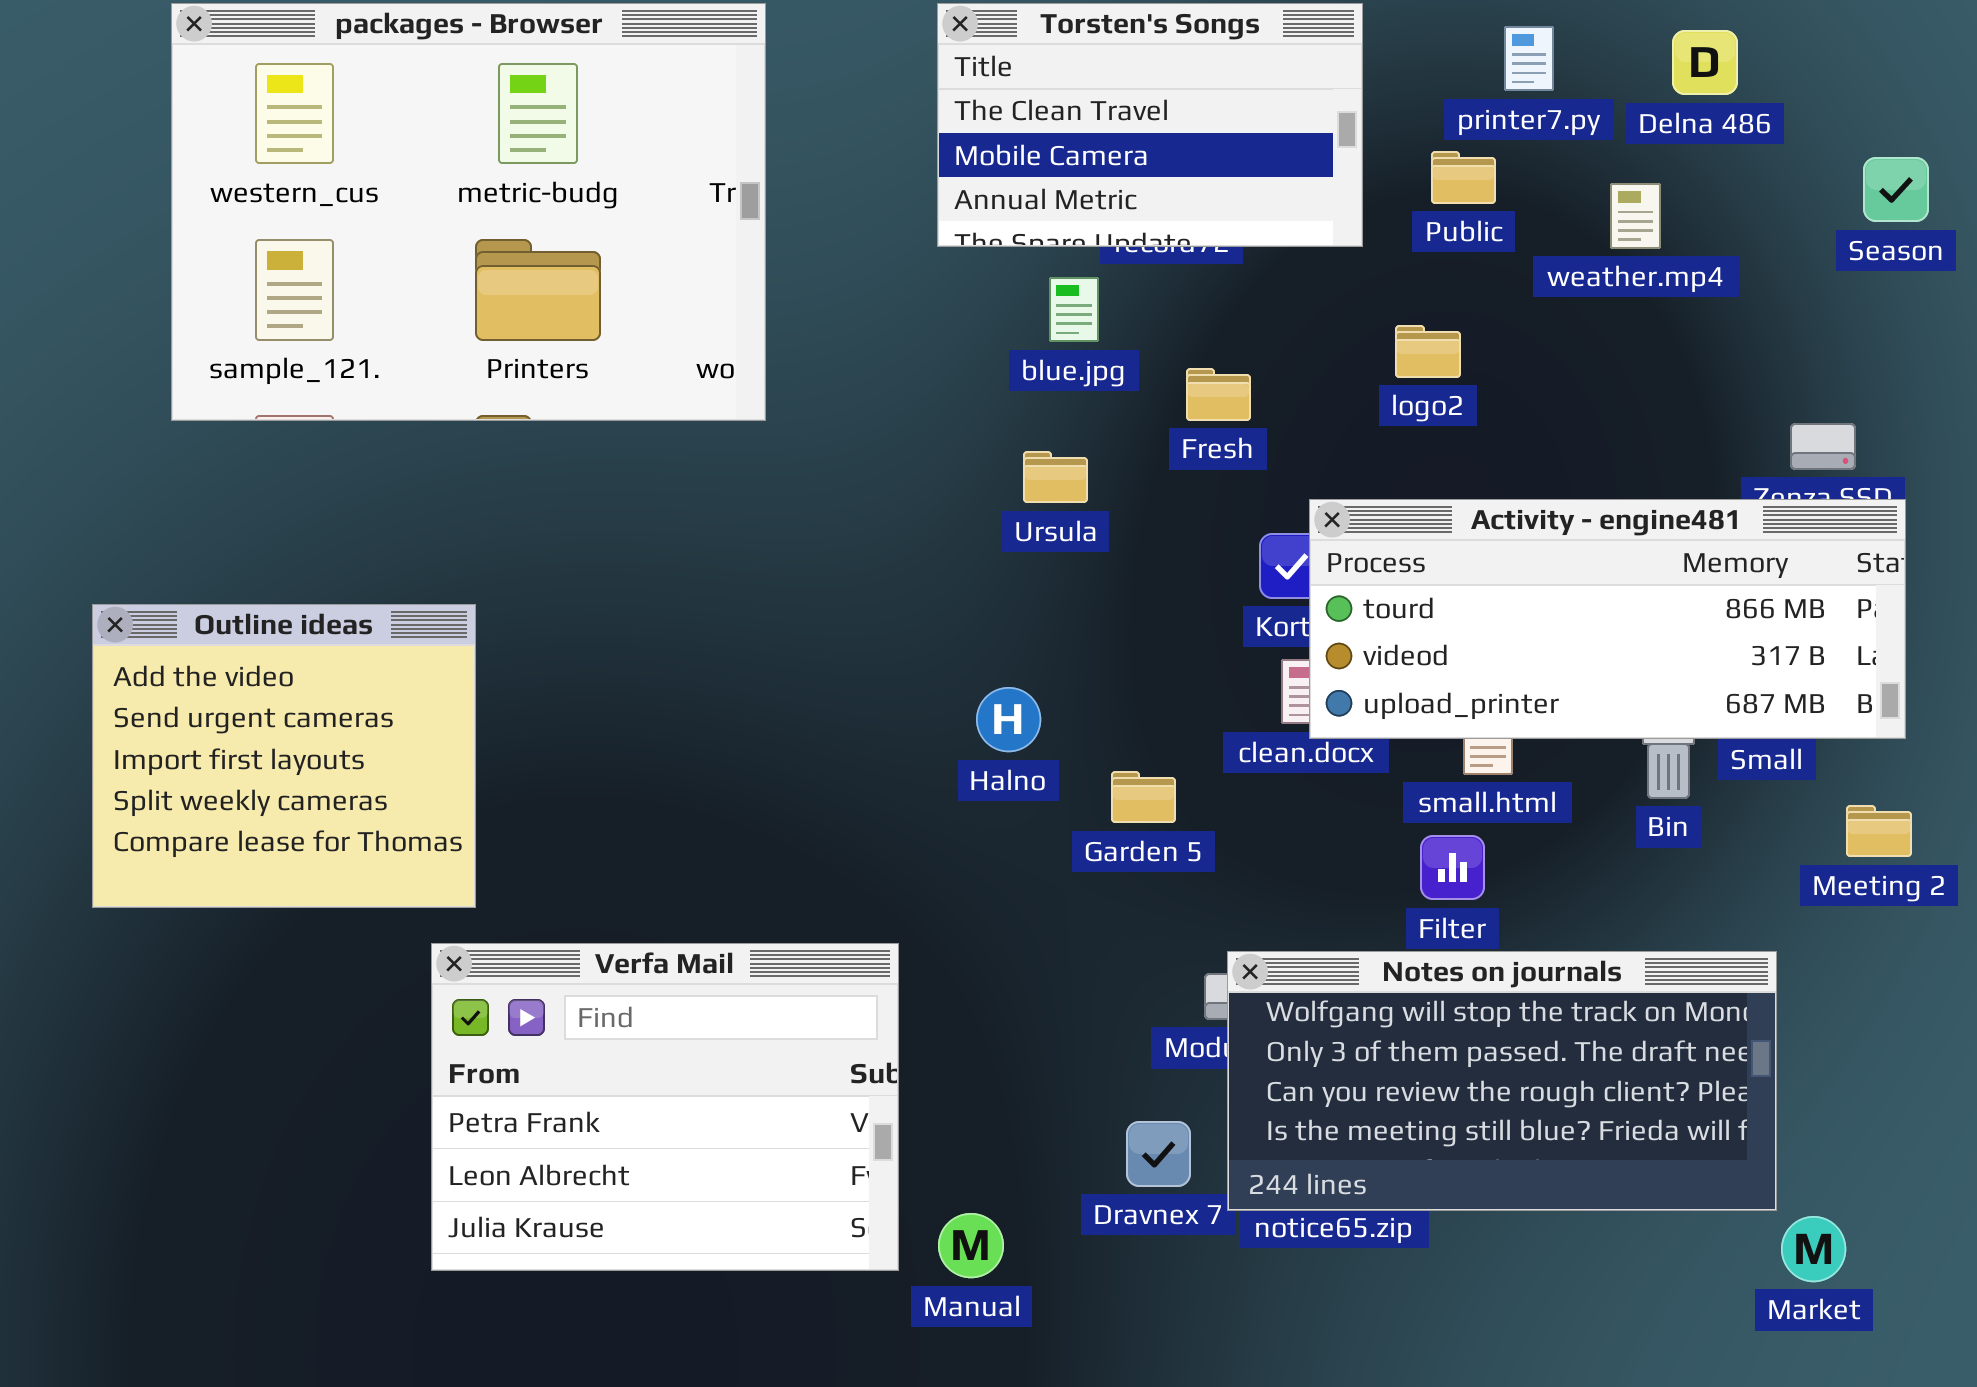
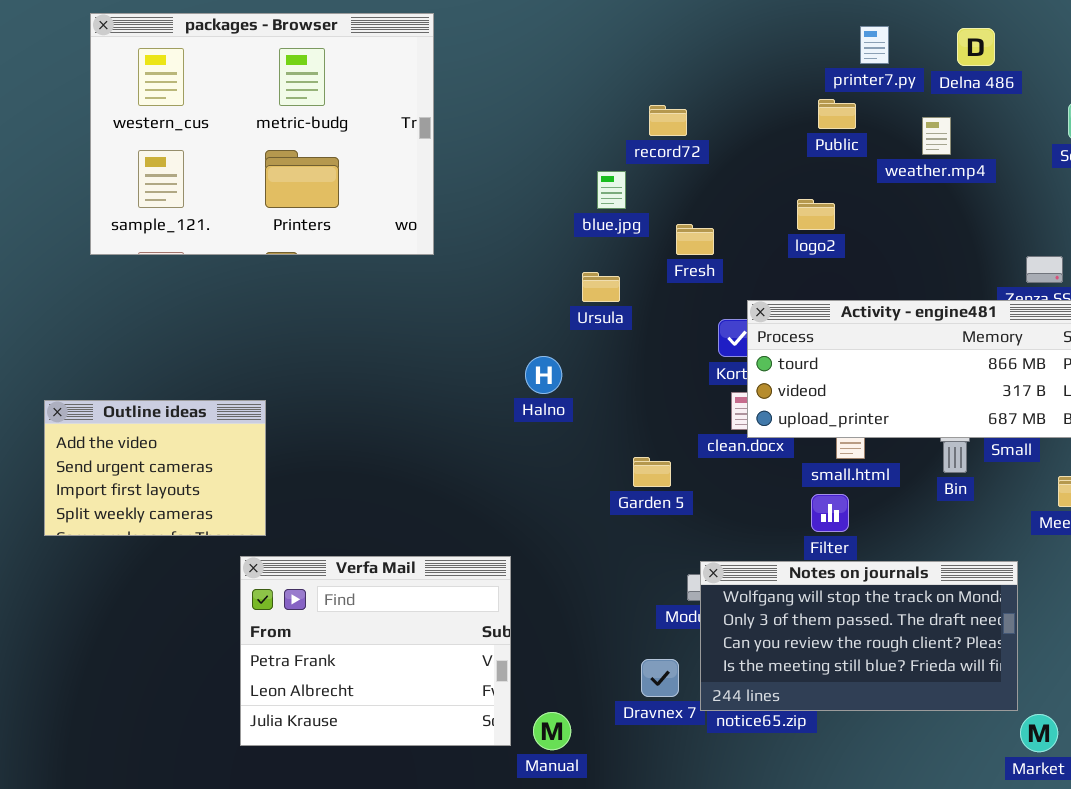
Torsten's Songs: [937,3,1363,247] -> none, closed
Outline ideas: [92,604,476,908] -> [44,400,266,536], resized
Halno: [976,687,1041,752] -> [525,356,562,394], moved

